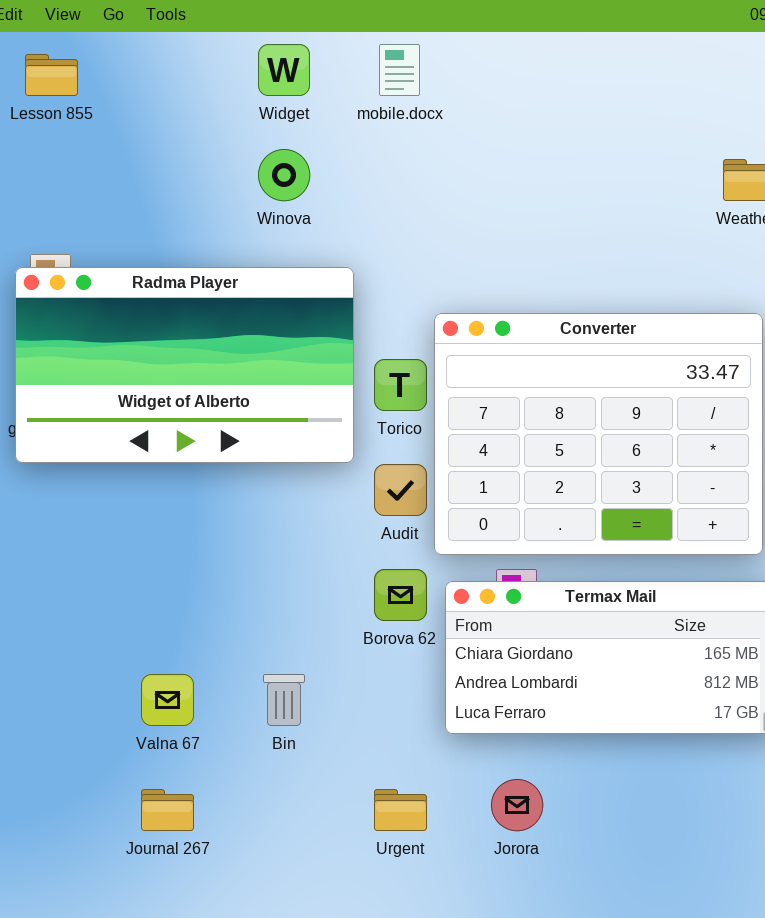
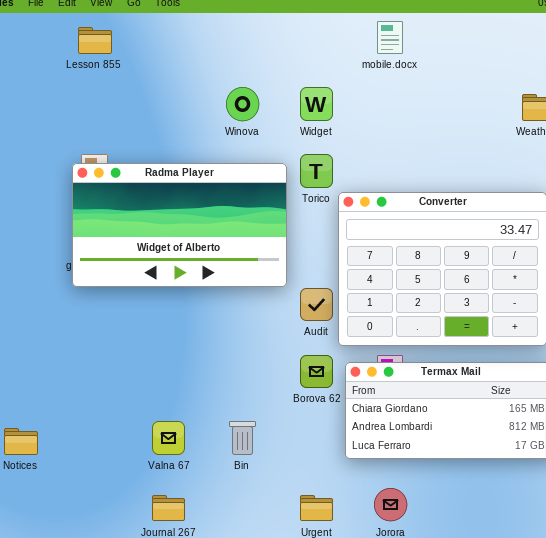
Widget: [258,44,310,96] -> [300,87,333,121], moved
mobile.docx: [379,44,420,96] -> [377,21,403,54], moved
Torico: [374,359,427,411] -> [300,154,333,188], moved

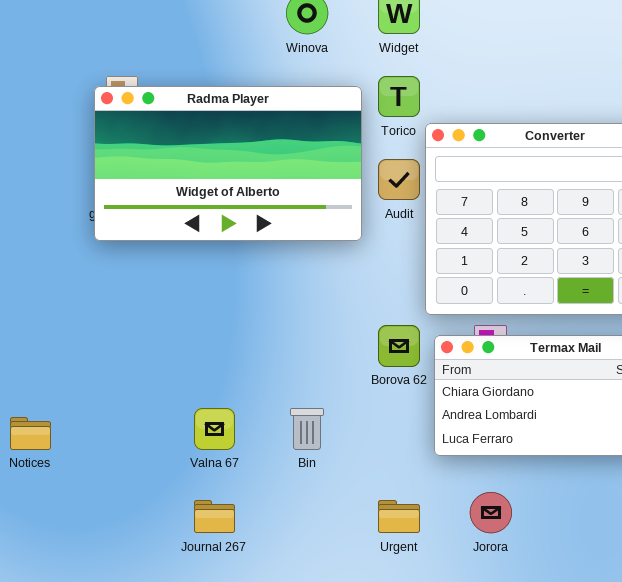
Audit: [300,288,333,321] -> [378,159,420,200], moved

